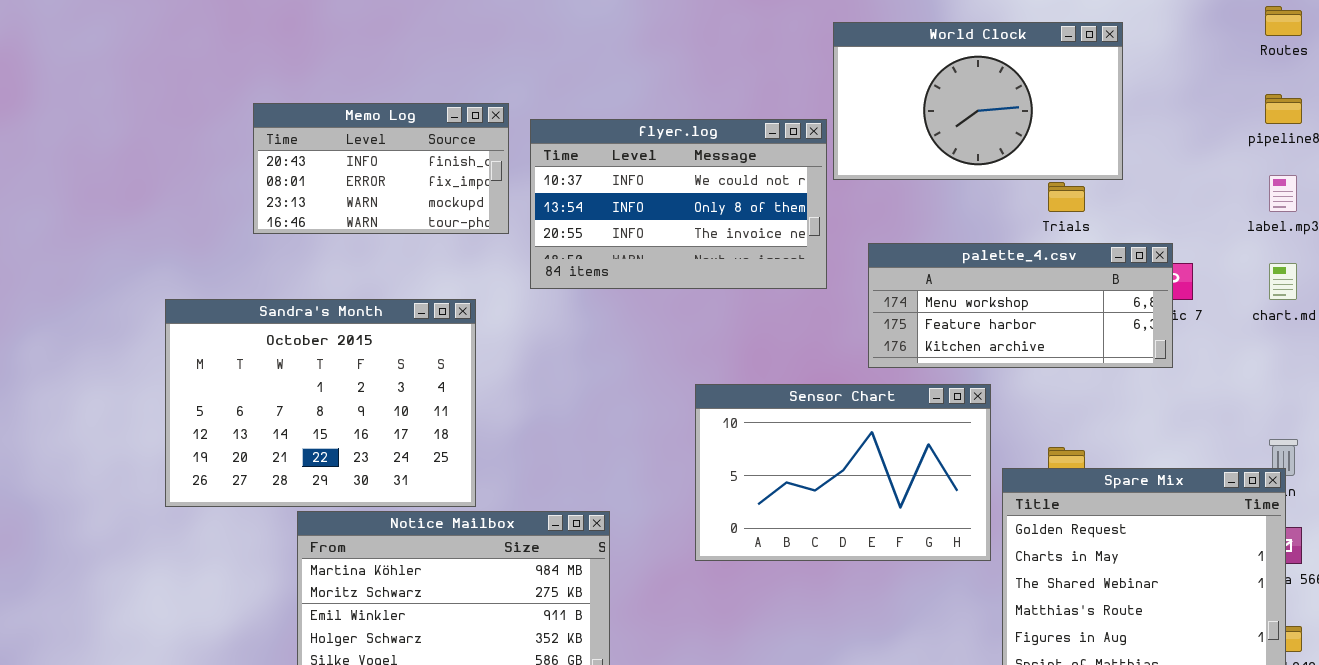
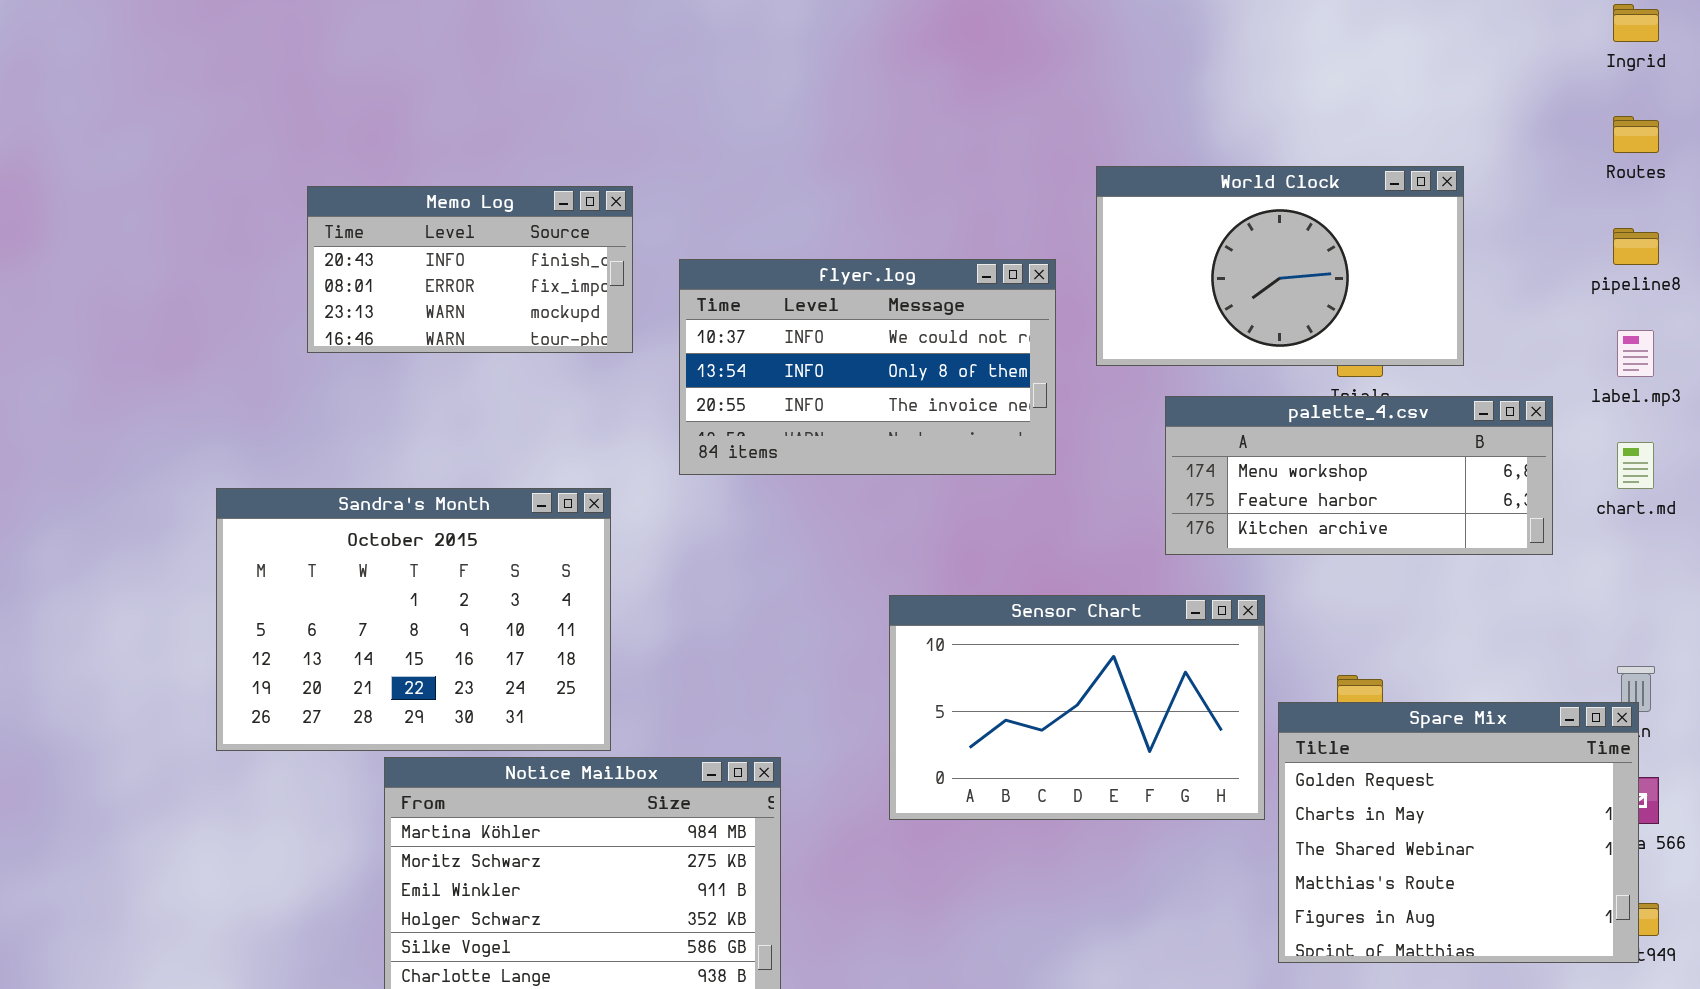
World Clock: [833,22,1123,180] -> [1096,166,1464,366], moved
Memo Log: [253,103,509,234] -> [307,186,633,353], moved
palette_4.csv: [868,243,1173,368] -> [1165,396,1553,555], moved

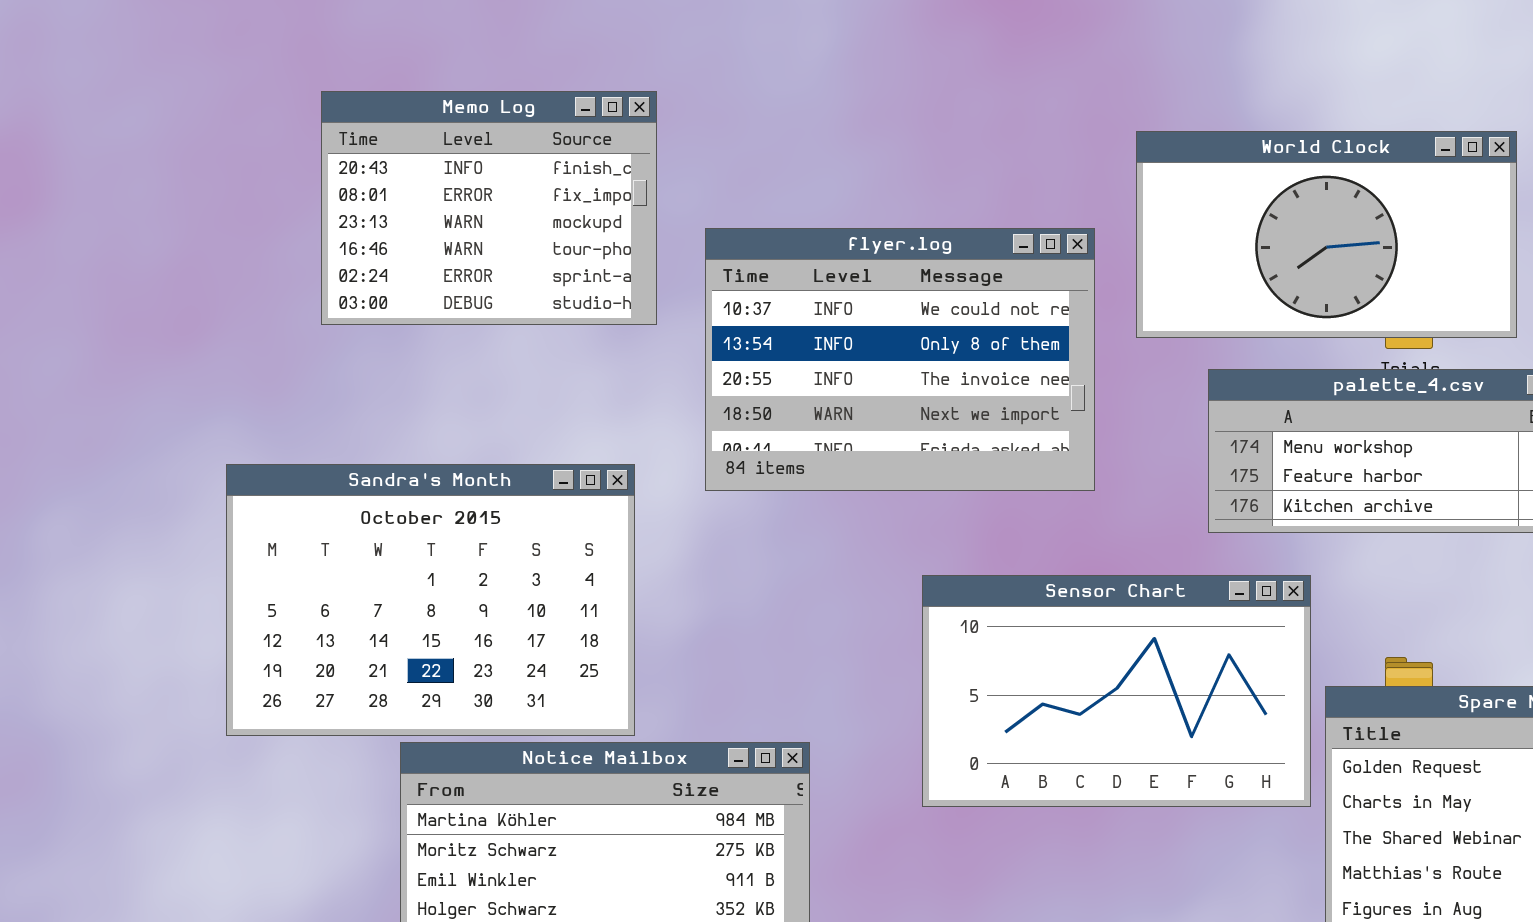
Memo Log: [307,186,633,353] -> [321,91,657,325], resized
flyer.log: [679,259,1056,475] -> [705,228,1095,491], resized

